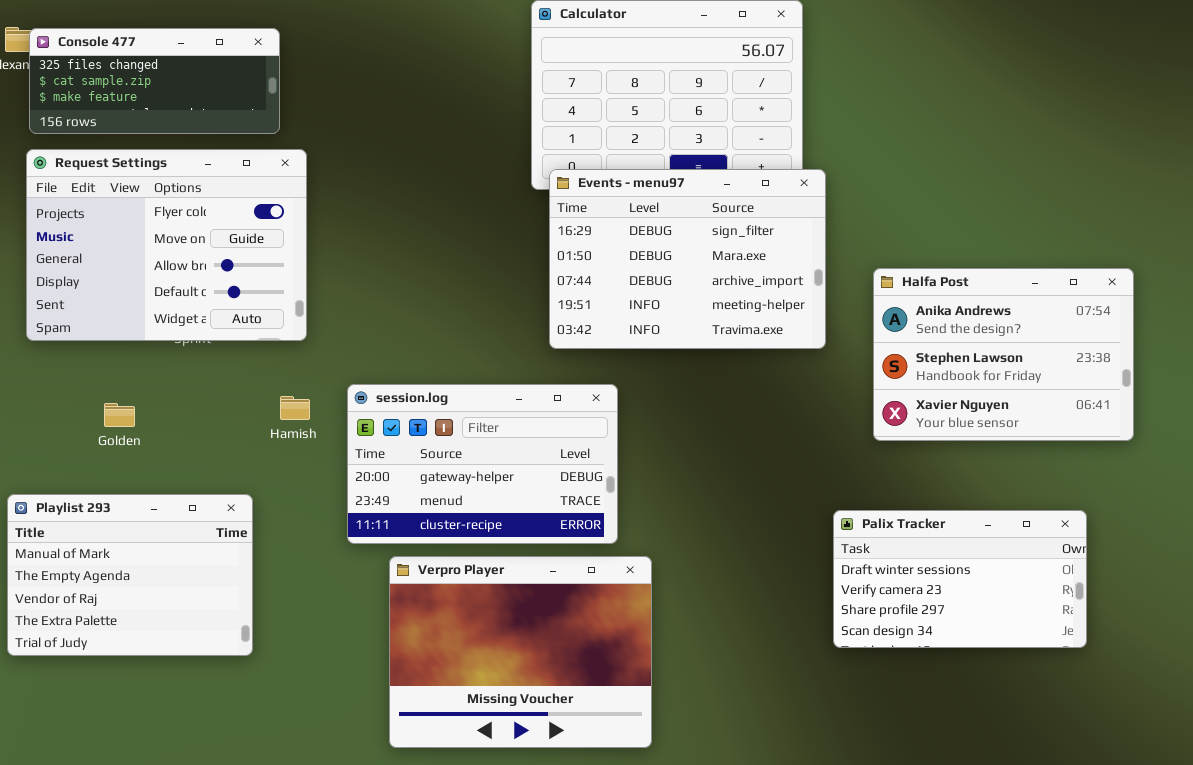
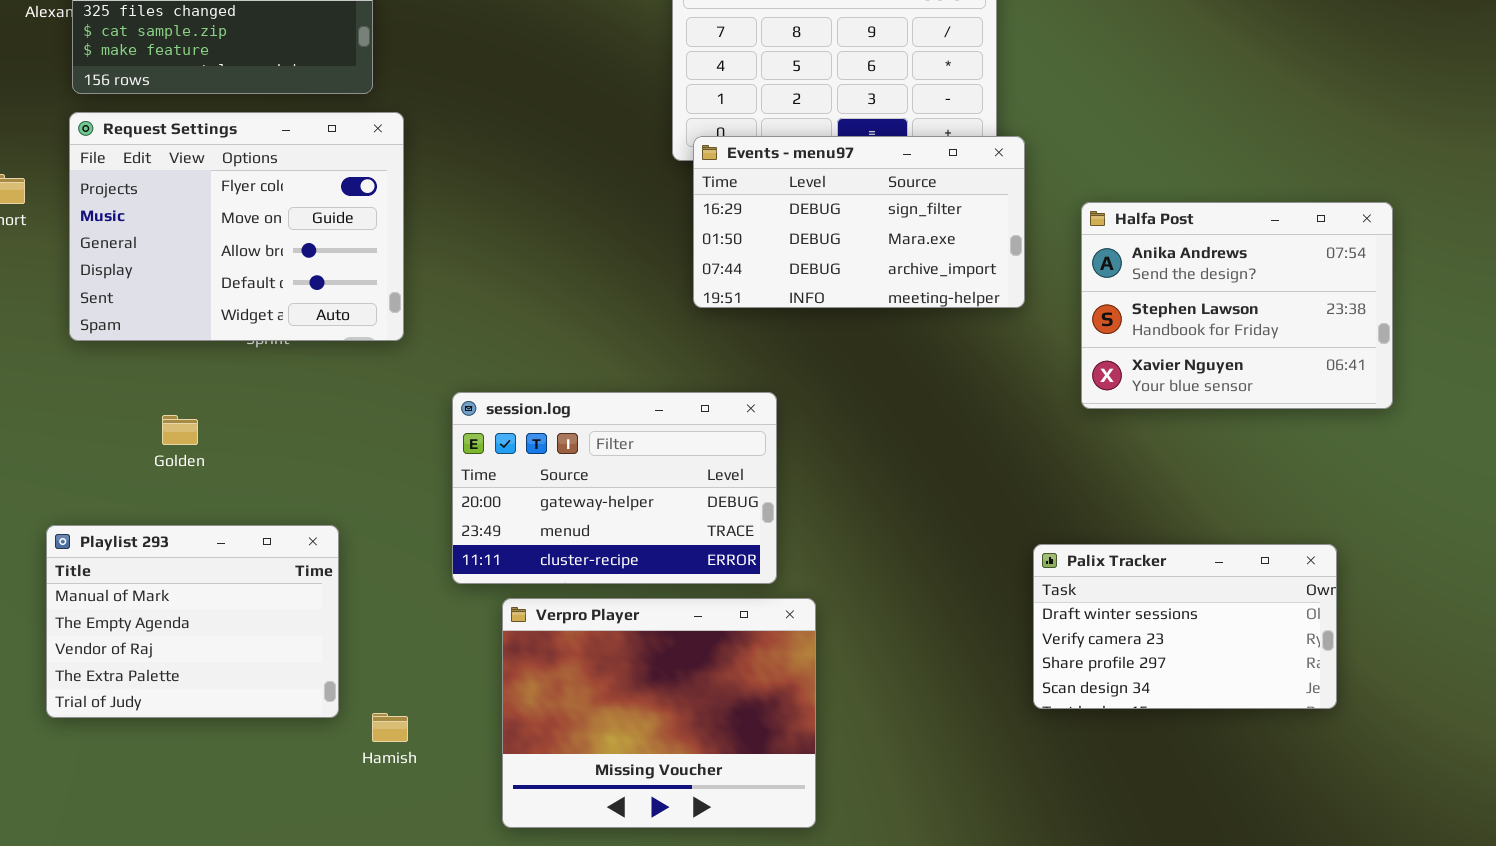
Events - menu97: [549,169,826,349] -> [693,136,1025,308], resized
Halfa Post: [873,268,1134,441] -> [1081,202,1393,409], moved
Hamish: [280,396,310,420] -> [372,713,408,742], moved

